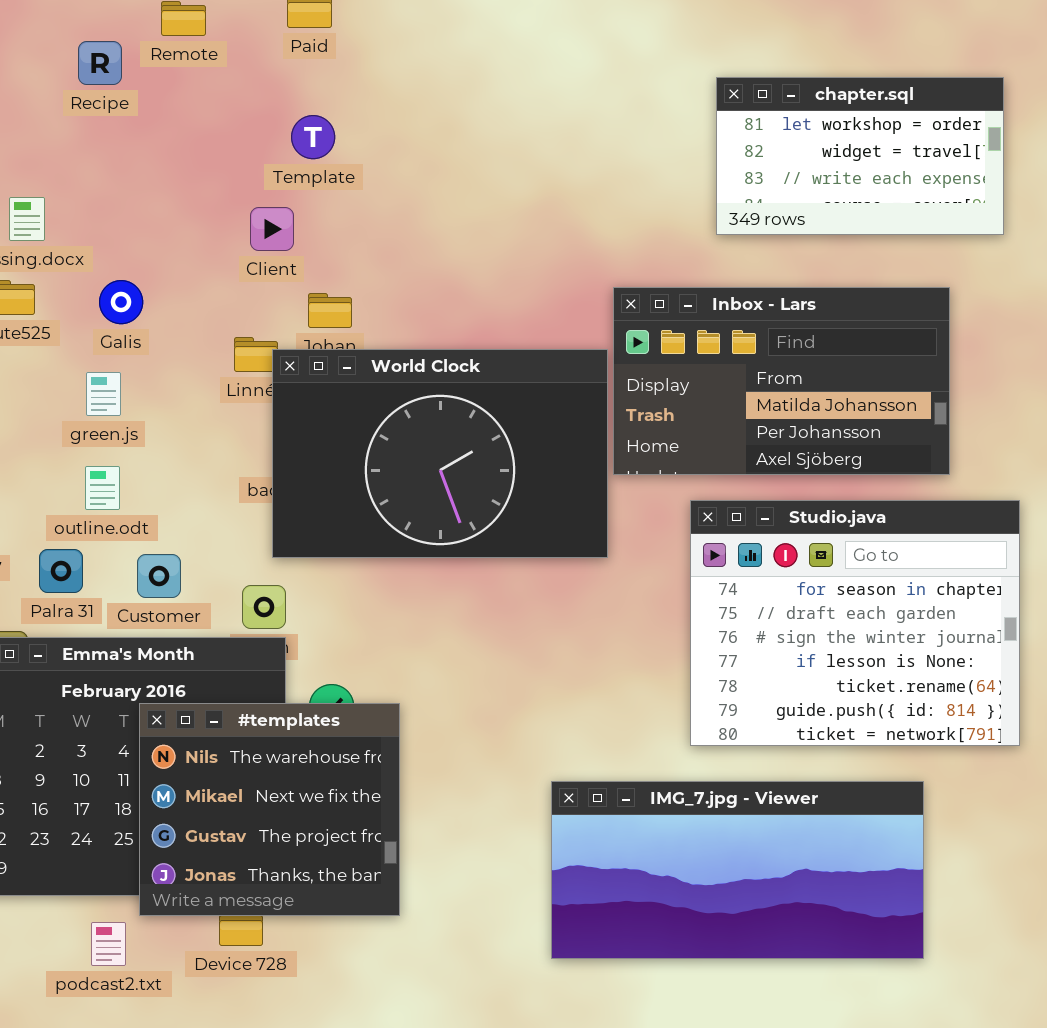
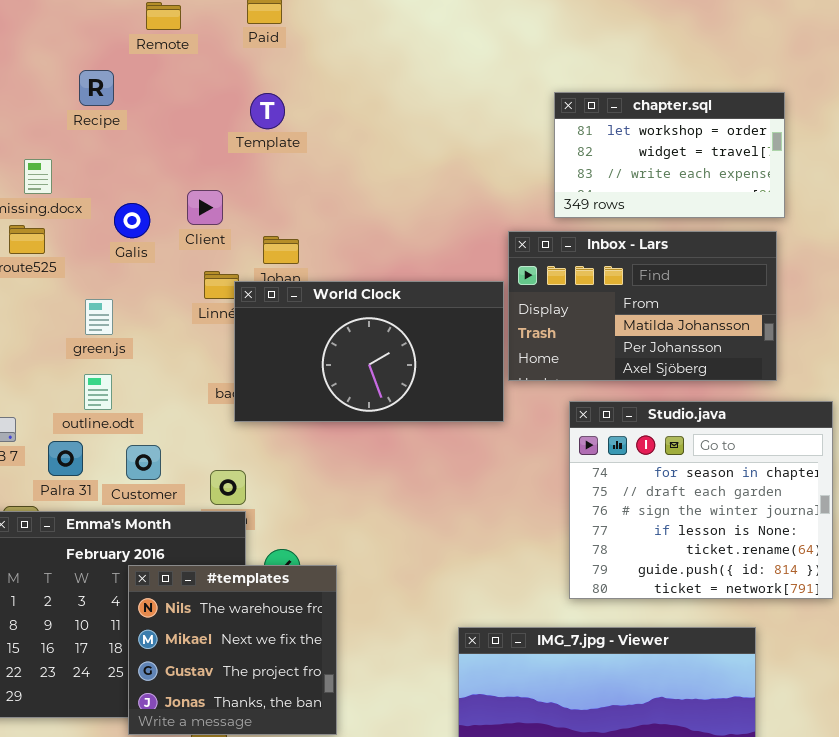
Recipe: [78,41,122,85] -> [79,70,114,106], moved
chapter.sql: [716,77,1004,235] -> [554,92,785,218], moved
Client: [250,207,294,251] -> [187,190,223,225], moved
Galis: [99,280,143,324] -> [114,203,150,238], moved
World Clock: [272,349,608,558] -> [234,281,504,422], resized

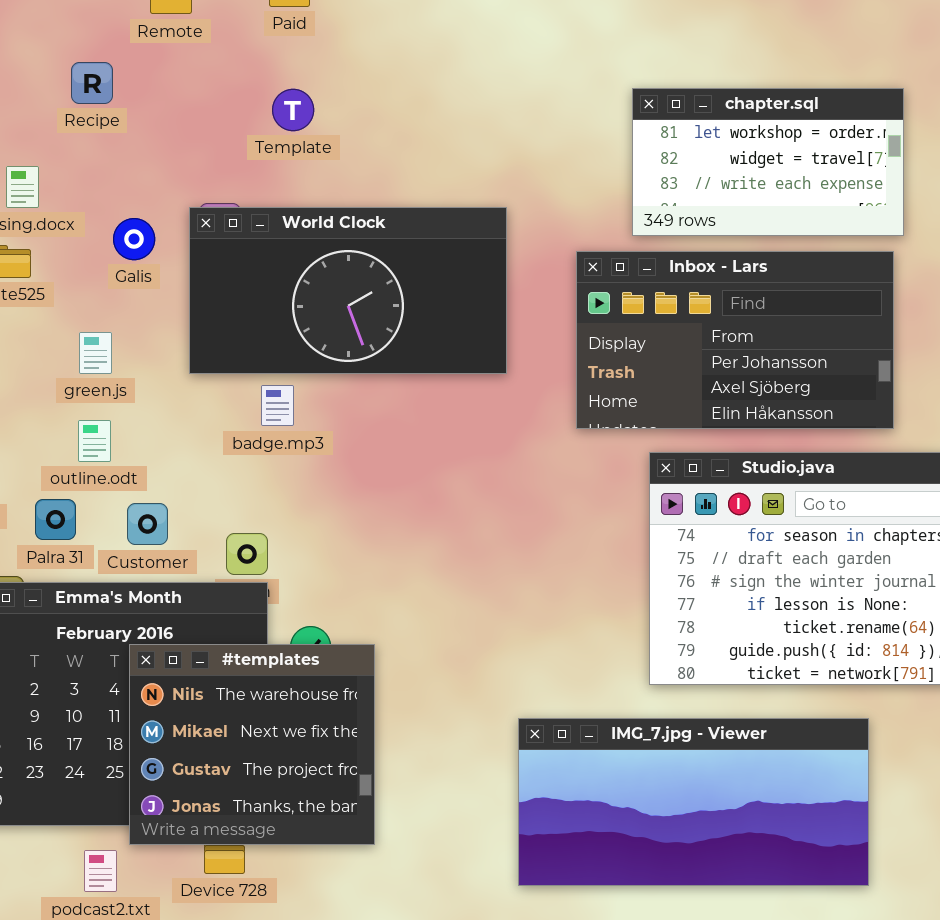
Inbox - Lars: [508,231,777,381] -> [576,251,894,429], scrolled down 1 row
World Clock: [234,281,504,422] -> [189,207,507,374], moved

